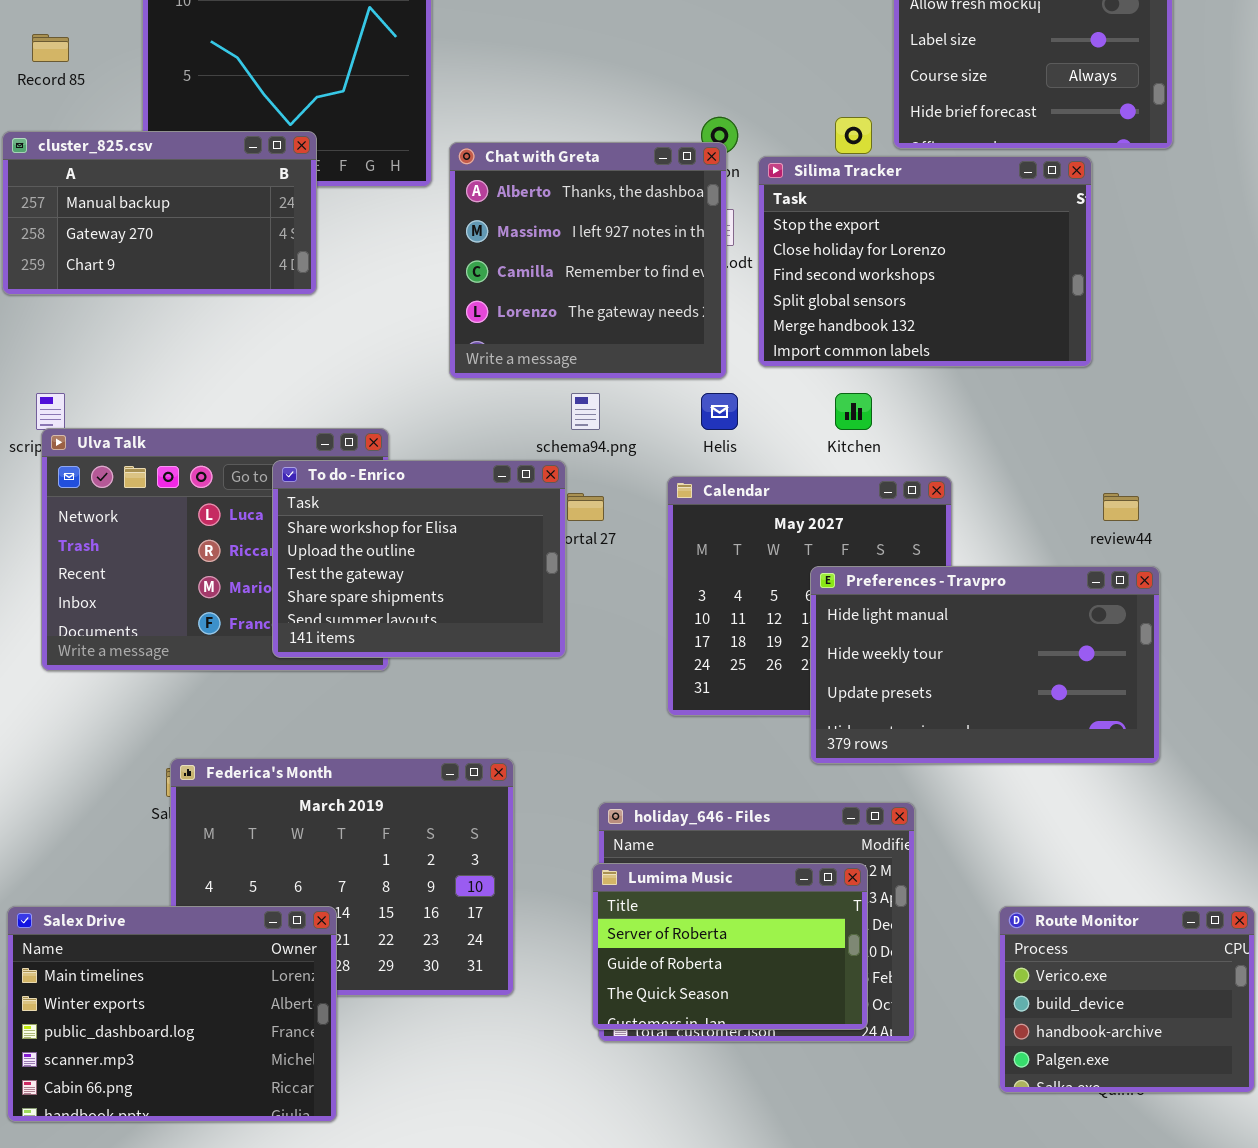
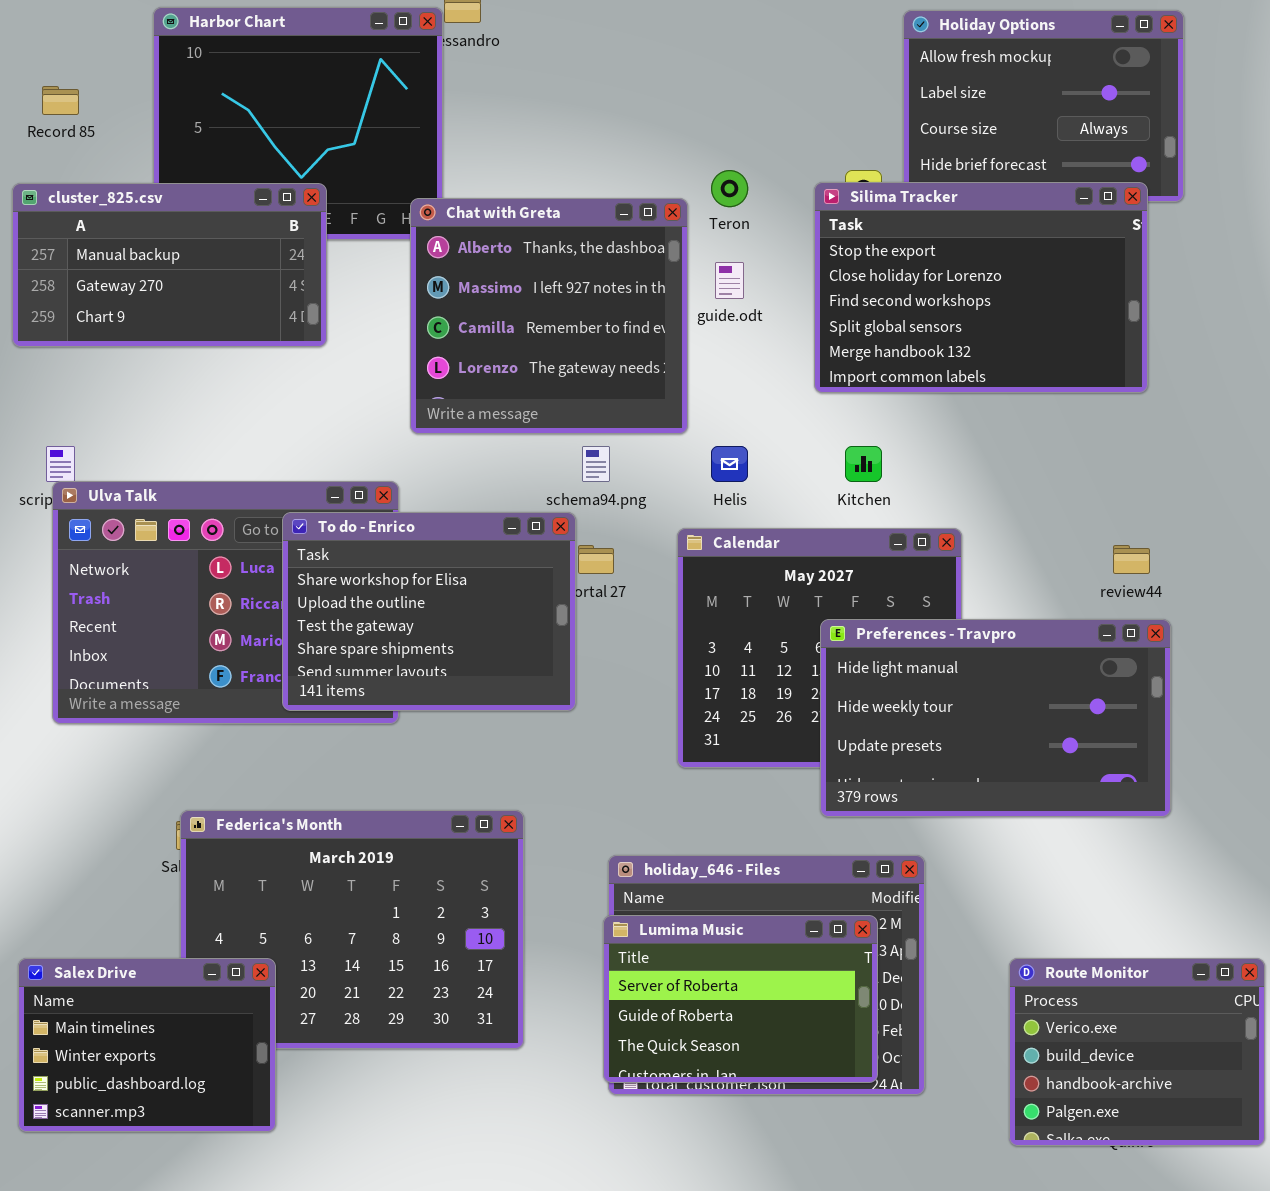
Chat with Greta: [449,142,727,379] -> [410,198,688,434], moved
Silima Tracker: [758,156,1092,367] -> [814,182,1148,393], moved
Salex Drive: [7,906,337,1122] -> [18,958,276,1132], resized

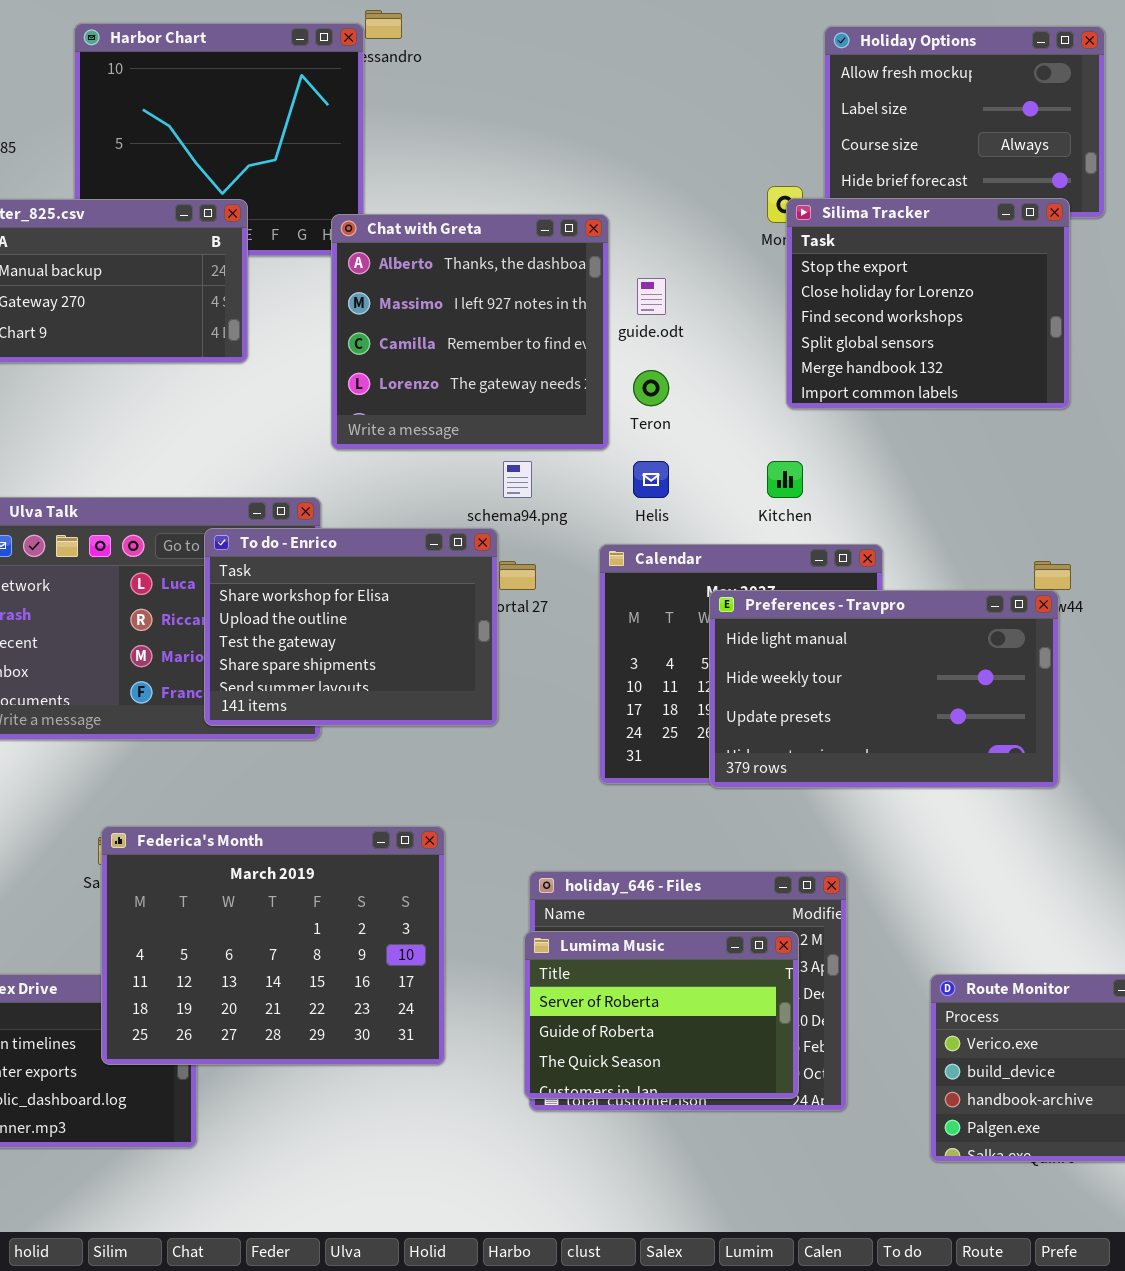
Teron: [711,170,748,207] -> [633,370,669,406], moved
Silima Tracker: [814,182,1148,393] -> [786,198,1070,409], resized
Preferences - Travpro: [820,619,1171,817] -> [709,590,1059,788], moved
Federica's Month: [180,810,524,1049] -> [101,826,445,1065], raised

